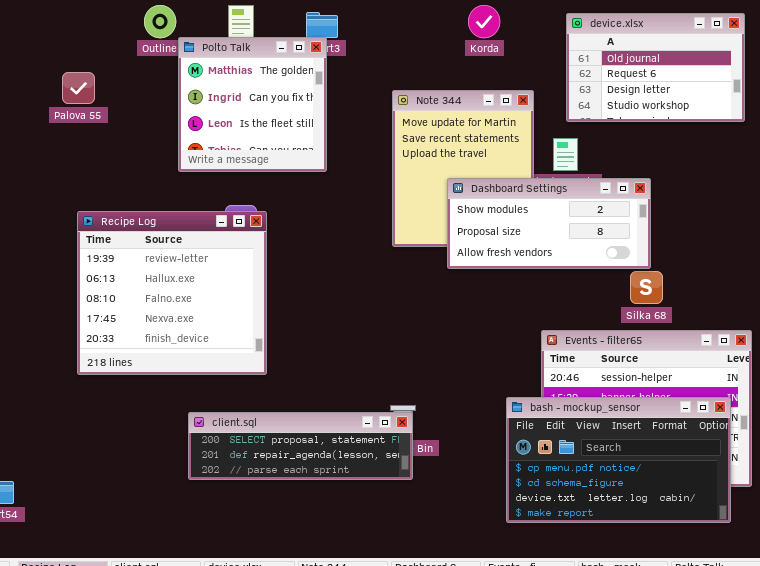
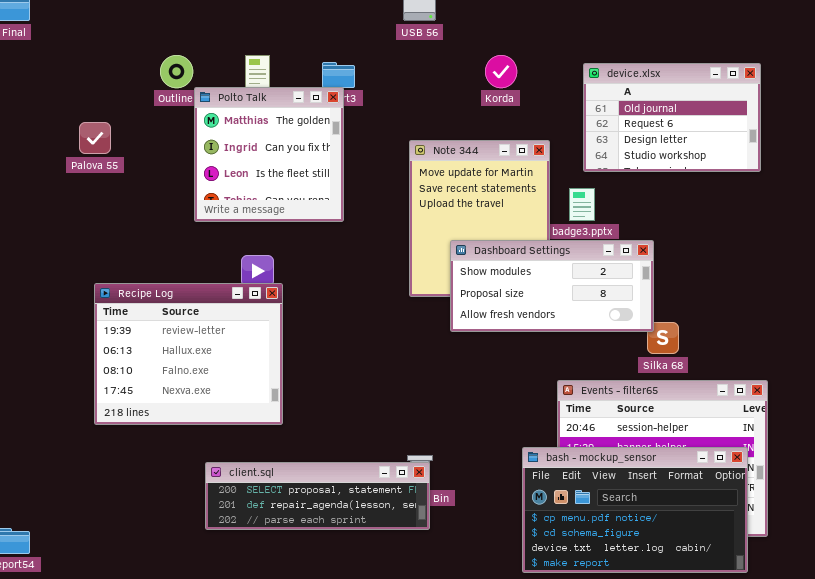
Dashboard Settings: [447,178,651,269] -> [450,240,654,332], moved
Recipe Log: [77,211,267,375] -> [94,283,283,425], resized

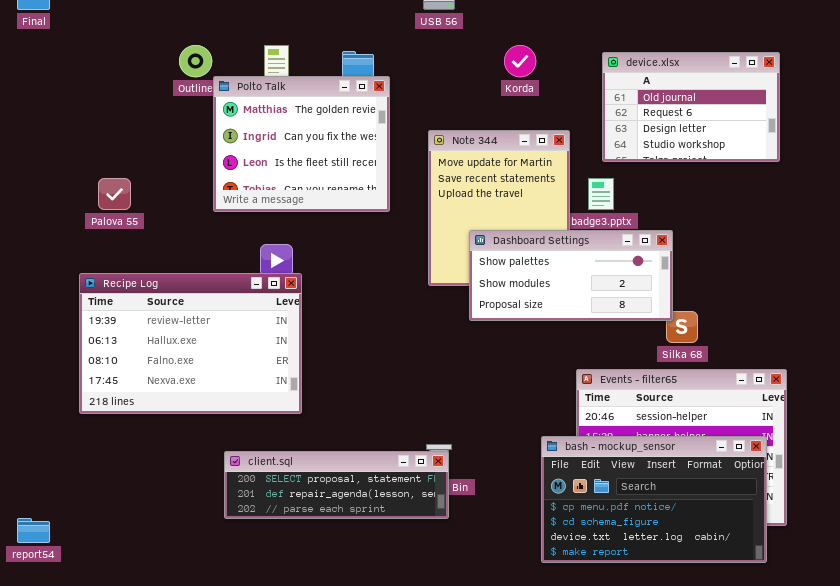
Polto Talk: [194,87,344,222] -> [213,76,390,212], resized
Palova 55: [79,122,111,154] -> [98,178,131,210], moved
Dashboard Settings: [450,240,654,332] -> [469,230,673,321], scrolled up 1 row
Recipe Log: [94,283,283,425] -> [79,273,302,414], resized

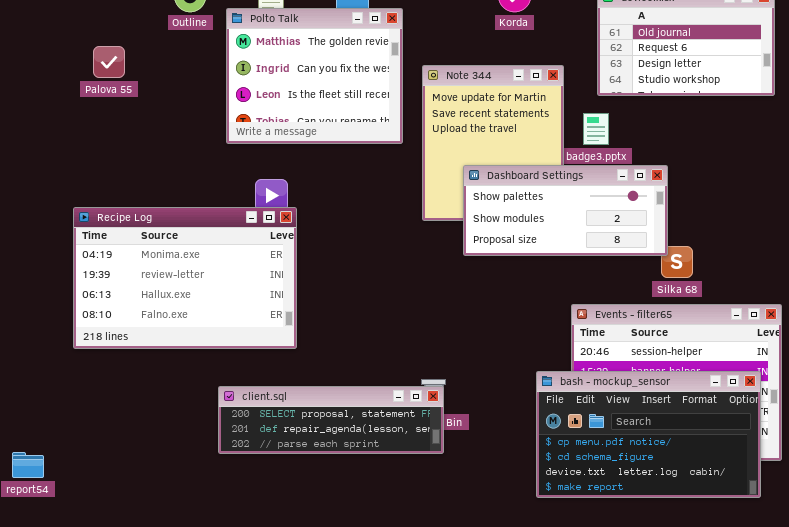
Polto Talk: [213,76,390,212] -> [226,8,403,144], moved
Palova 55: [98,178,131,210] -> [93,46,125,78], moved
Recipe Log: [79,273,302,414] -> [73,207,297,349], scrolled up 1 row

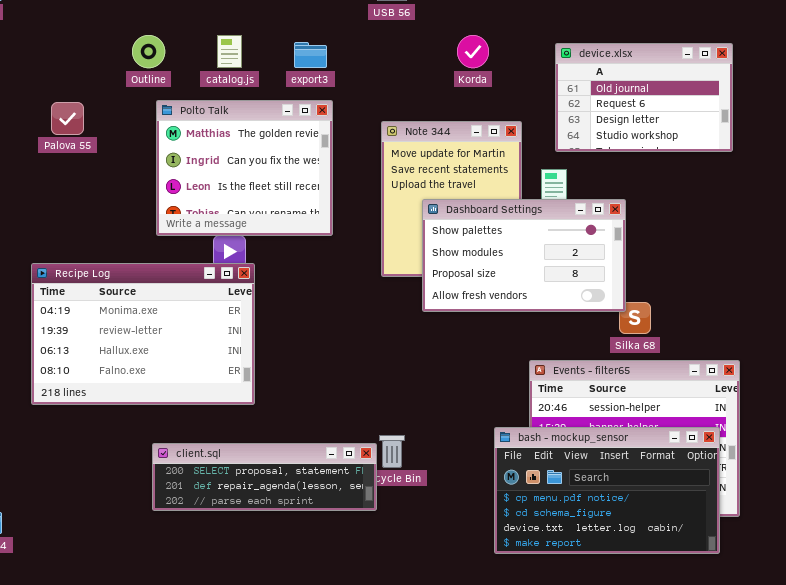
Polto Talk: [226,8,403,144] -> [156,100,333,236], moved
Dashboard Settings: [463,165,668,256] -> [422,199,626,312], resized
client.sql: [218,386,444,454] -> [152,443,377,511], moved

